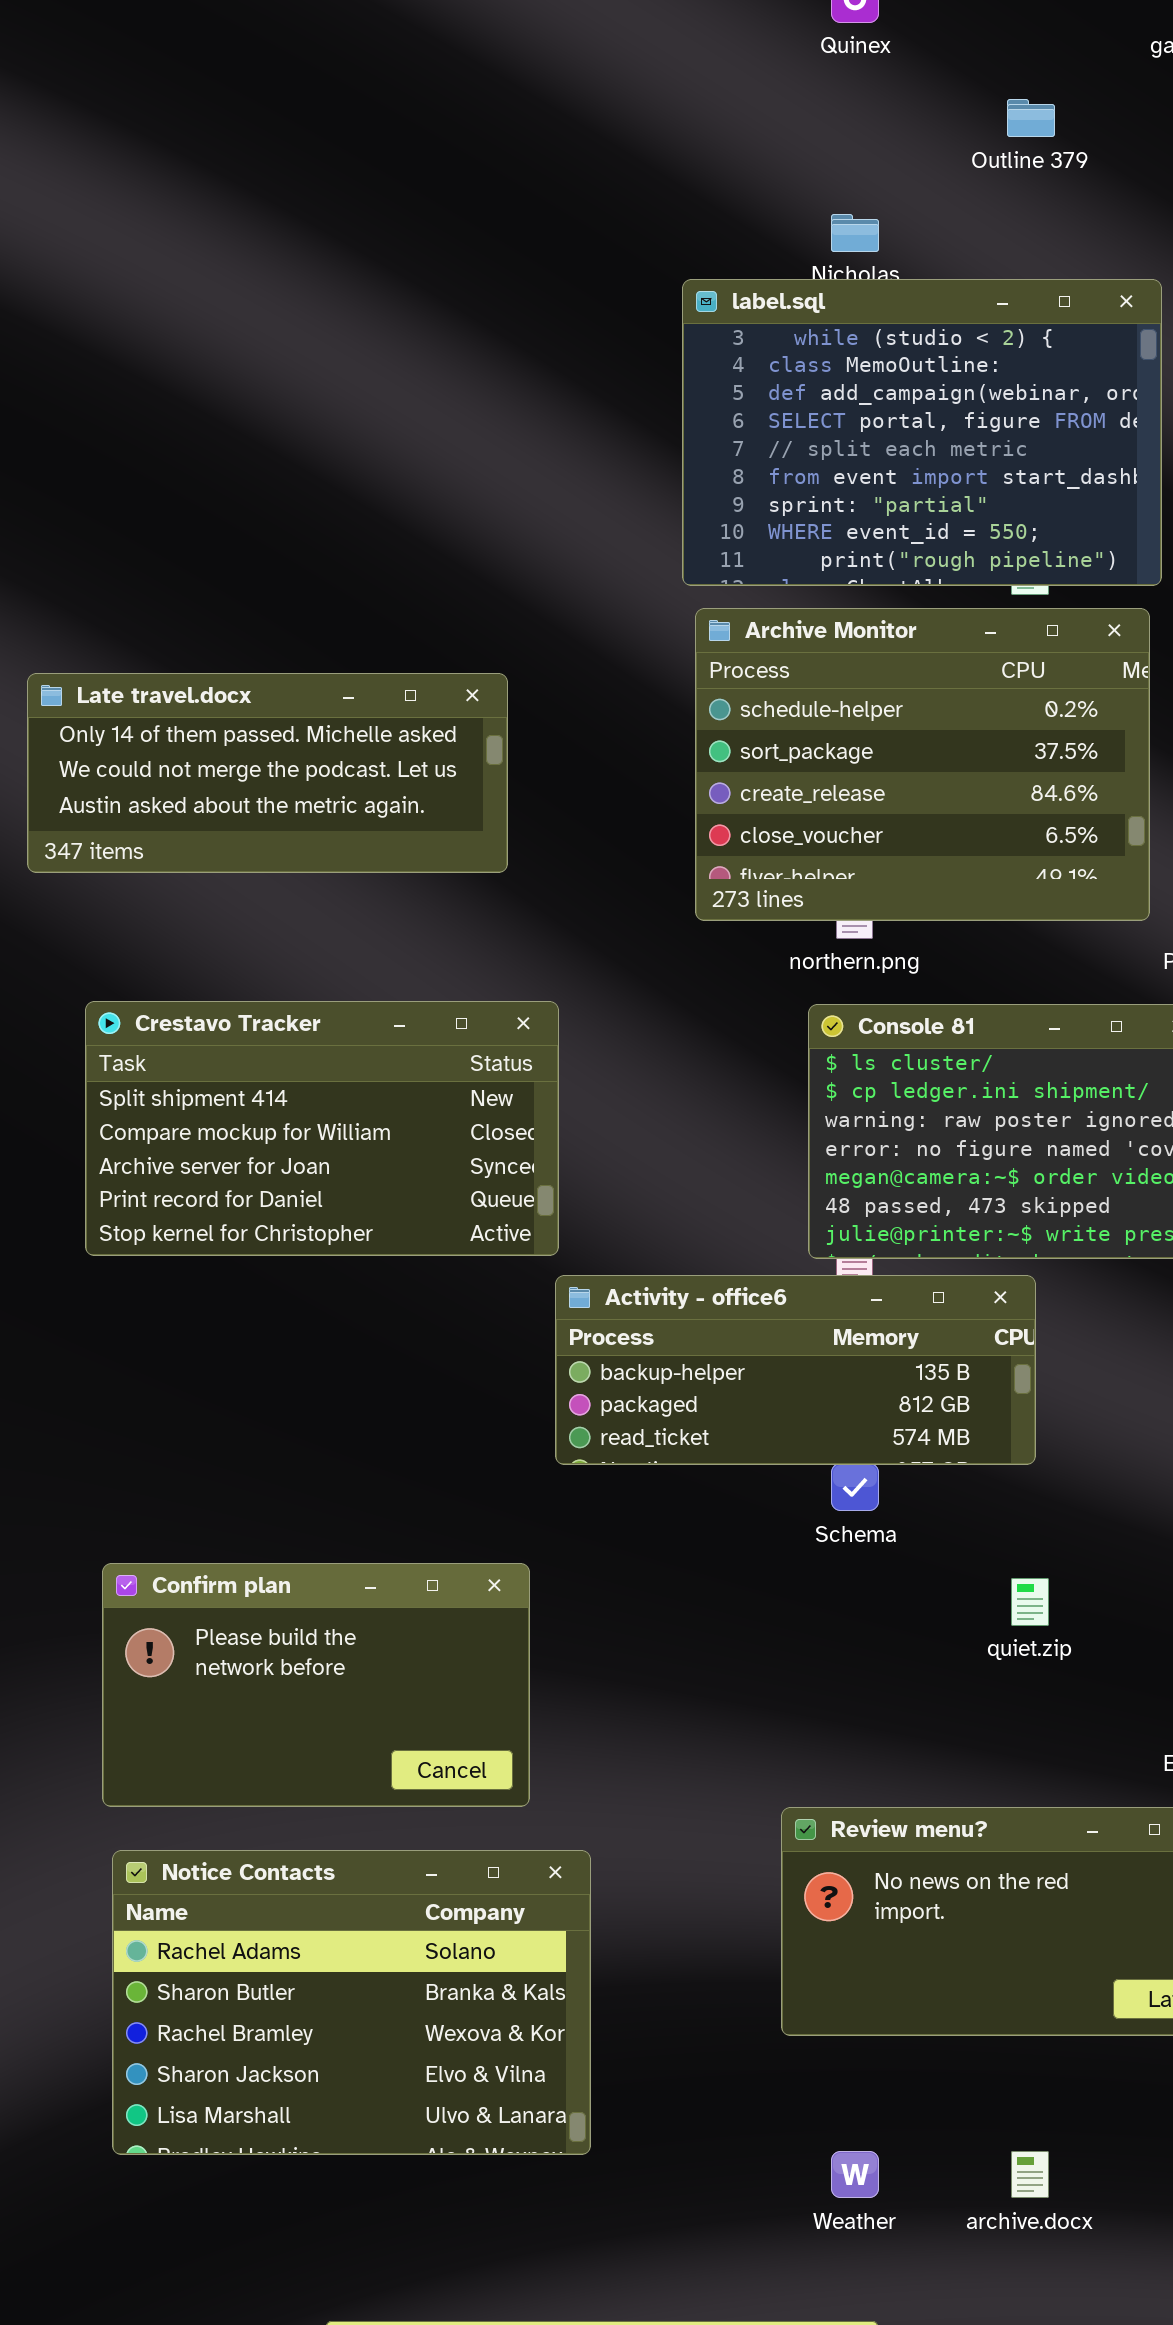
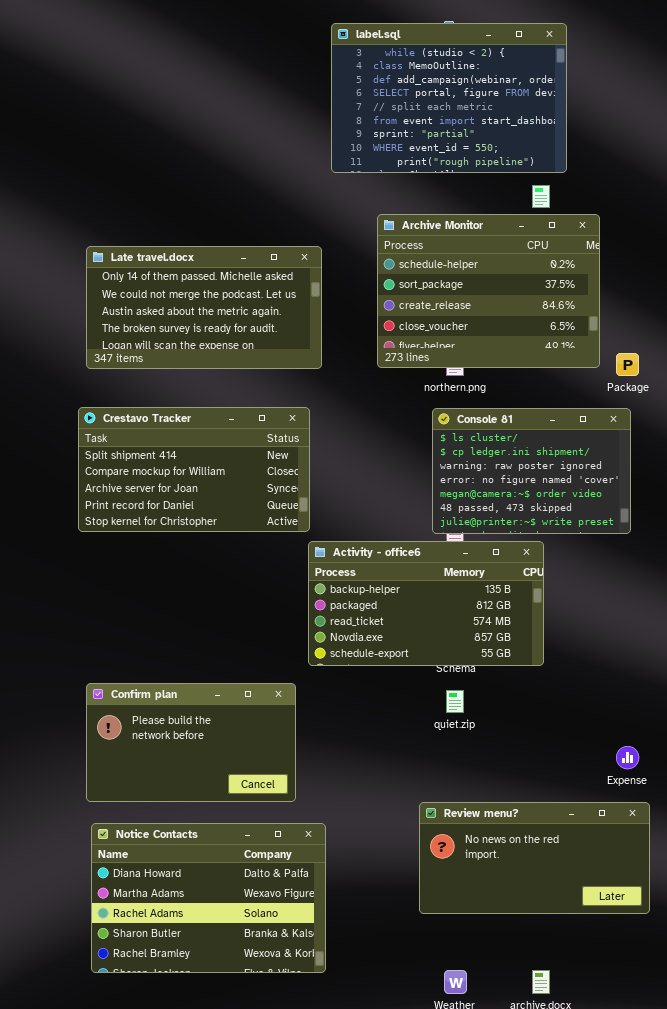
label.sql: [682,279,1162,586] -> [331,23,567,173], moved
Late travel.docx: [27,673,508,873] -> [86,246,322,369], moved, resized
Activity - office6: [555,1275,1036,1465] -> [308,541,544,666], resized
quiet.zip: [1011,1578,1049,1626] -> [446,690,464,713], moved
Notice Contacts: [112,1850,591,2155] -> [91,823,326,973], scrolled up 2 rows

